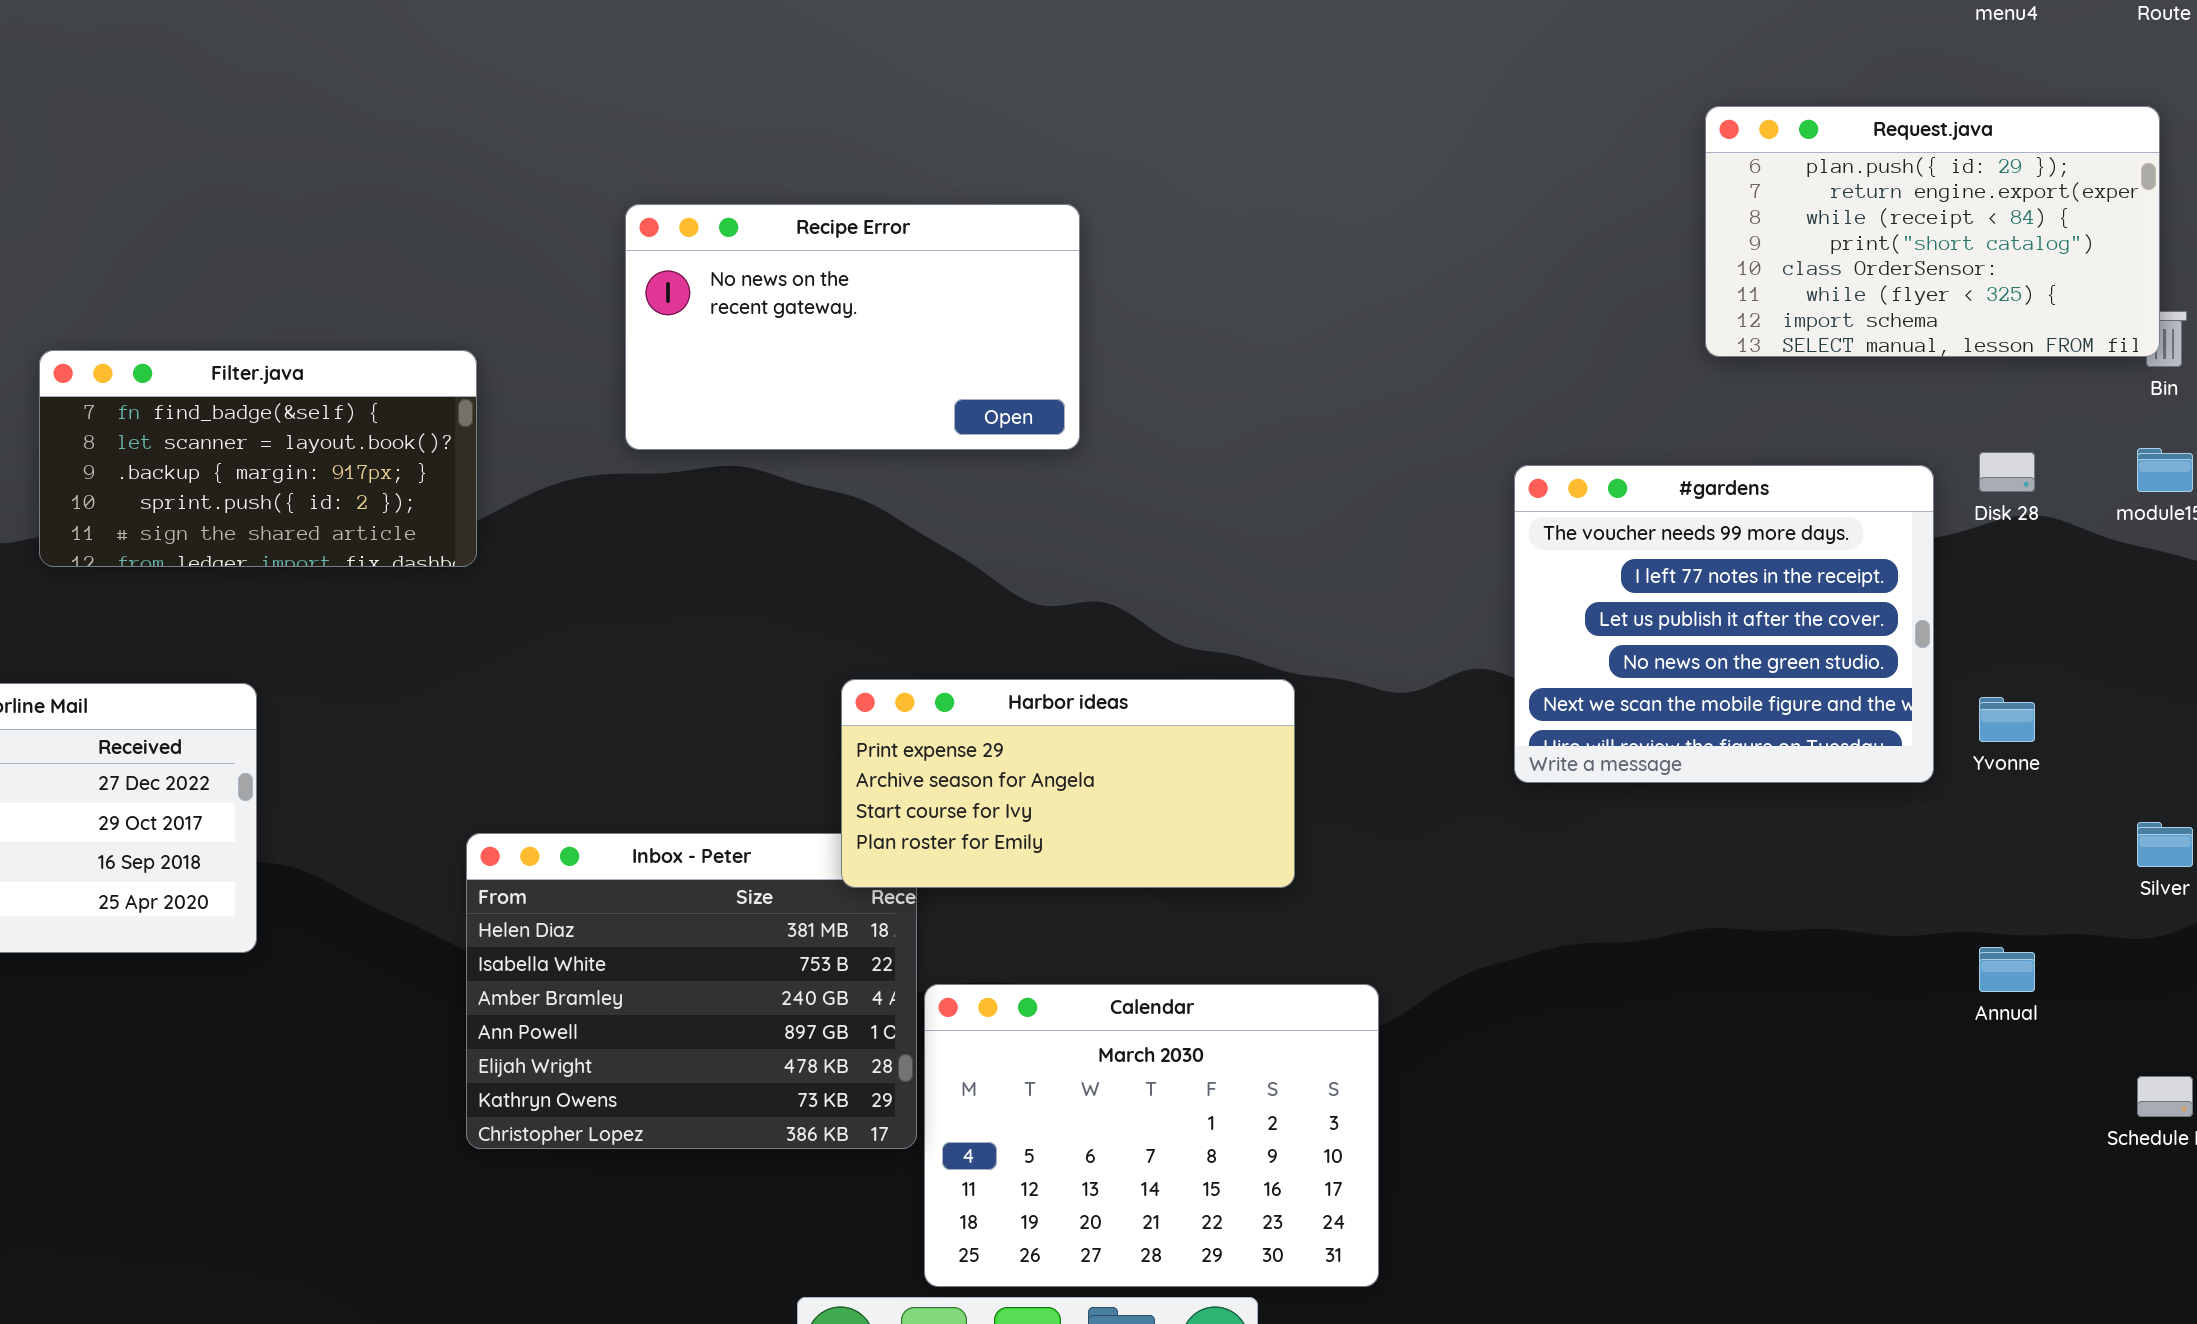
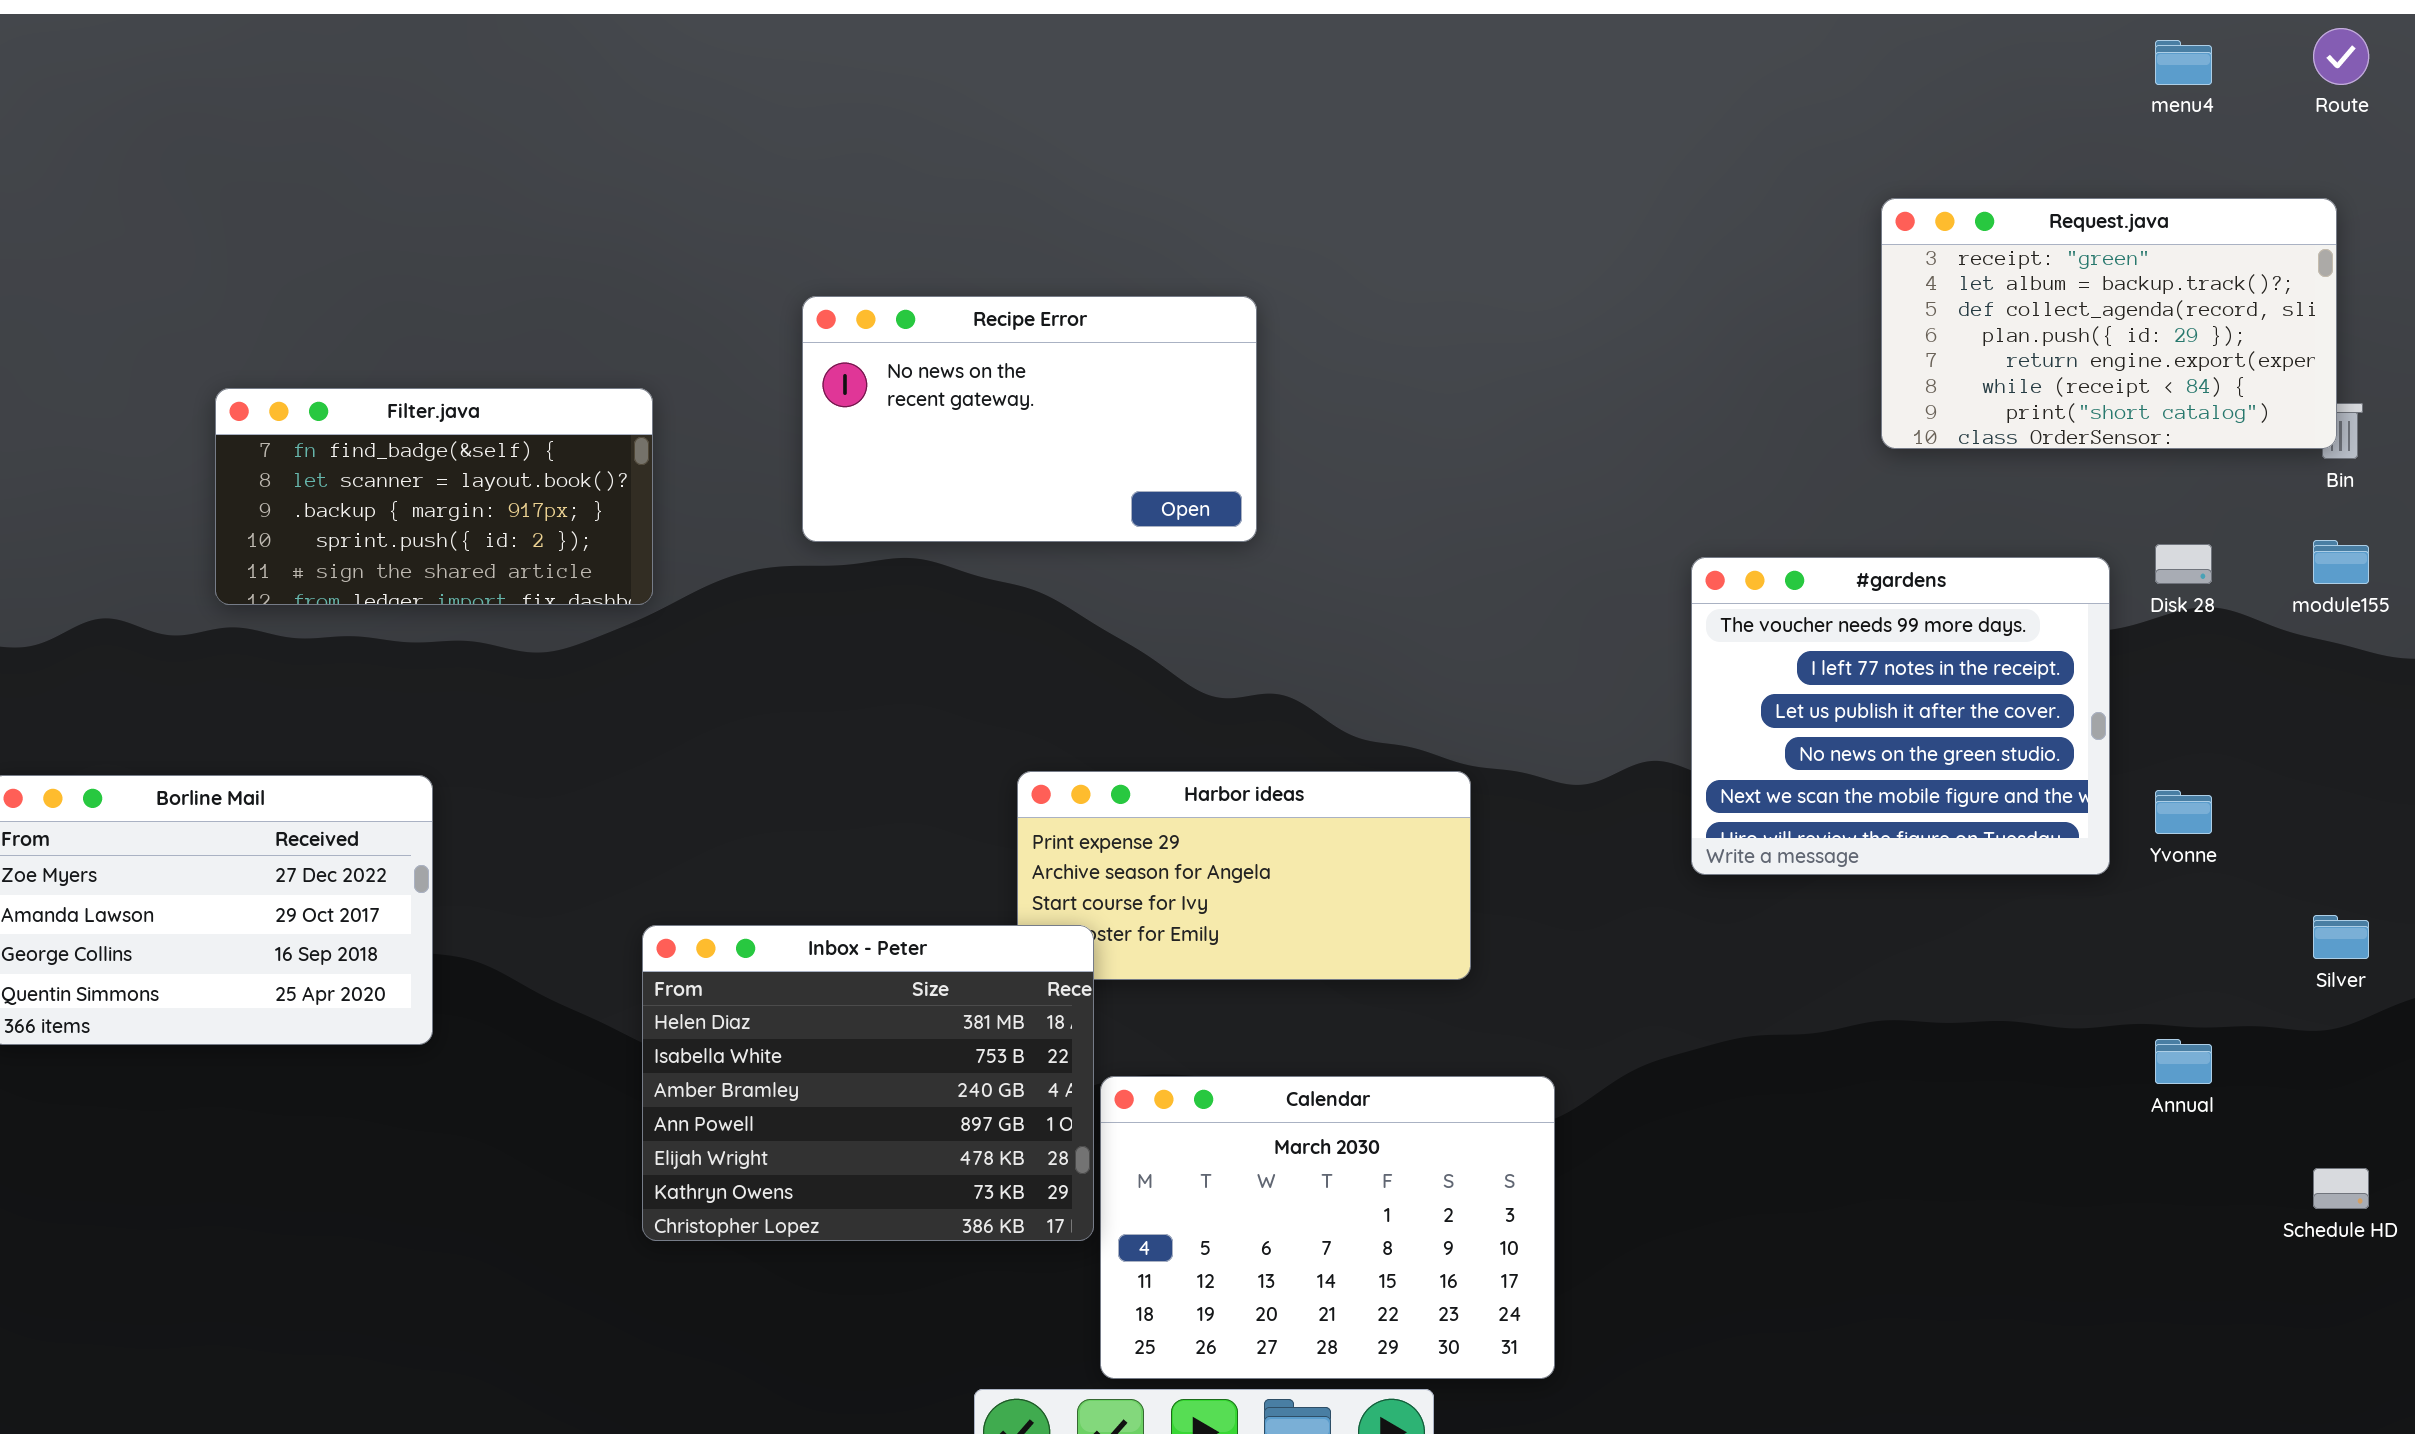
Request.java: [1705,106,2160,357] -> [1881,198,2337,449], scrolled up 3 rows
Filter.java: [39,350,477,567] -> [215,388,653,605], moved
Inbox - Peter: [466,833,917,1149] -> [642,925,1094,1241], raised

